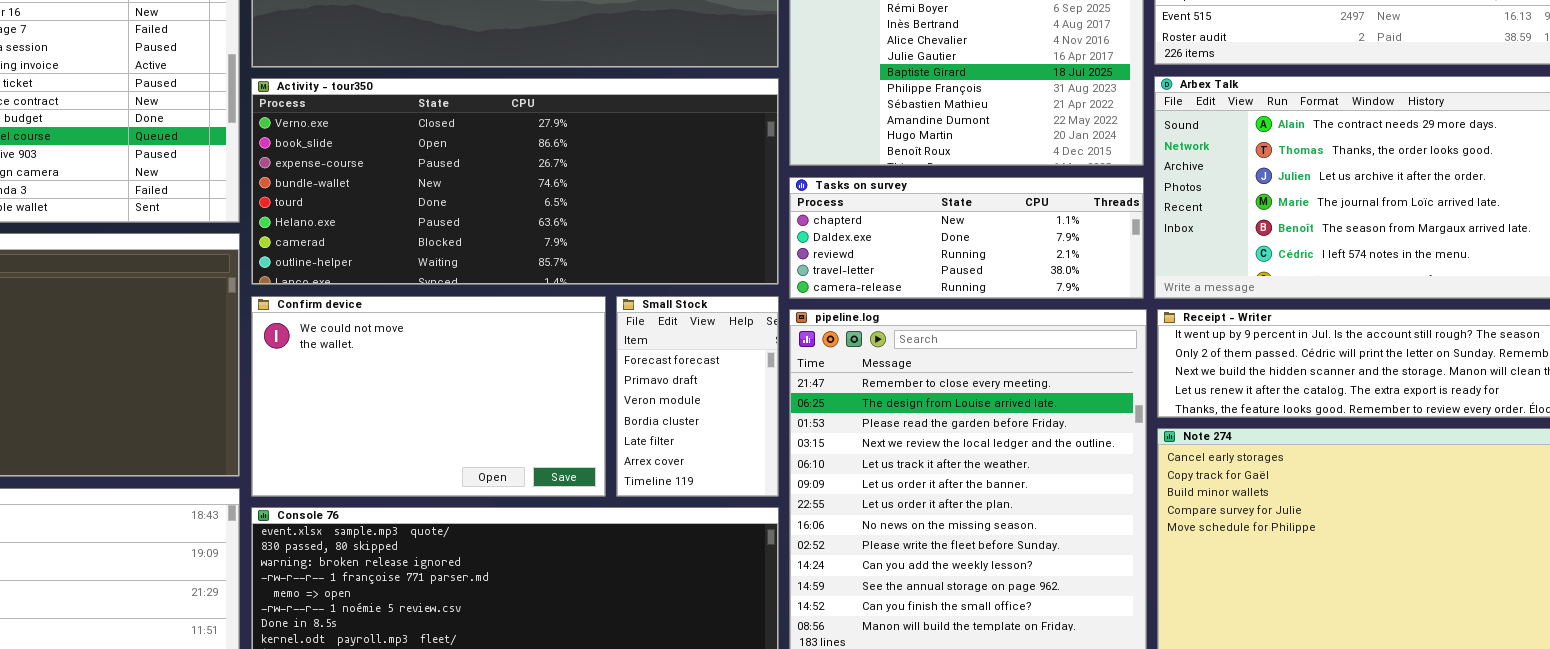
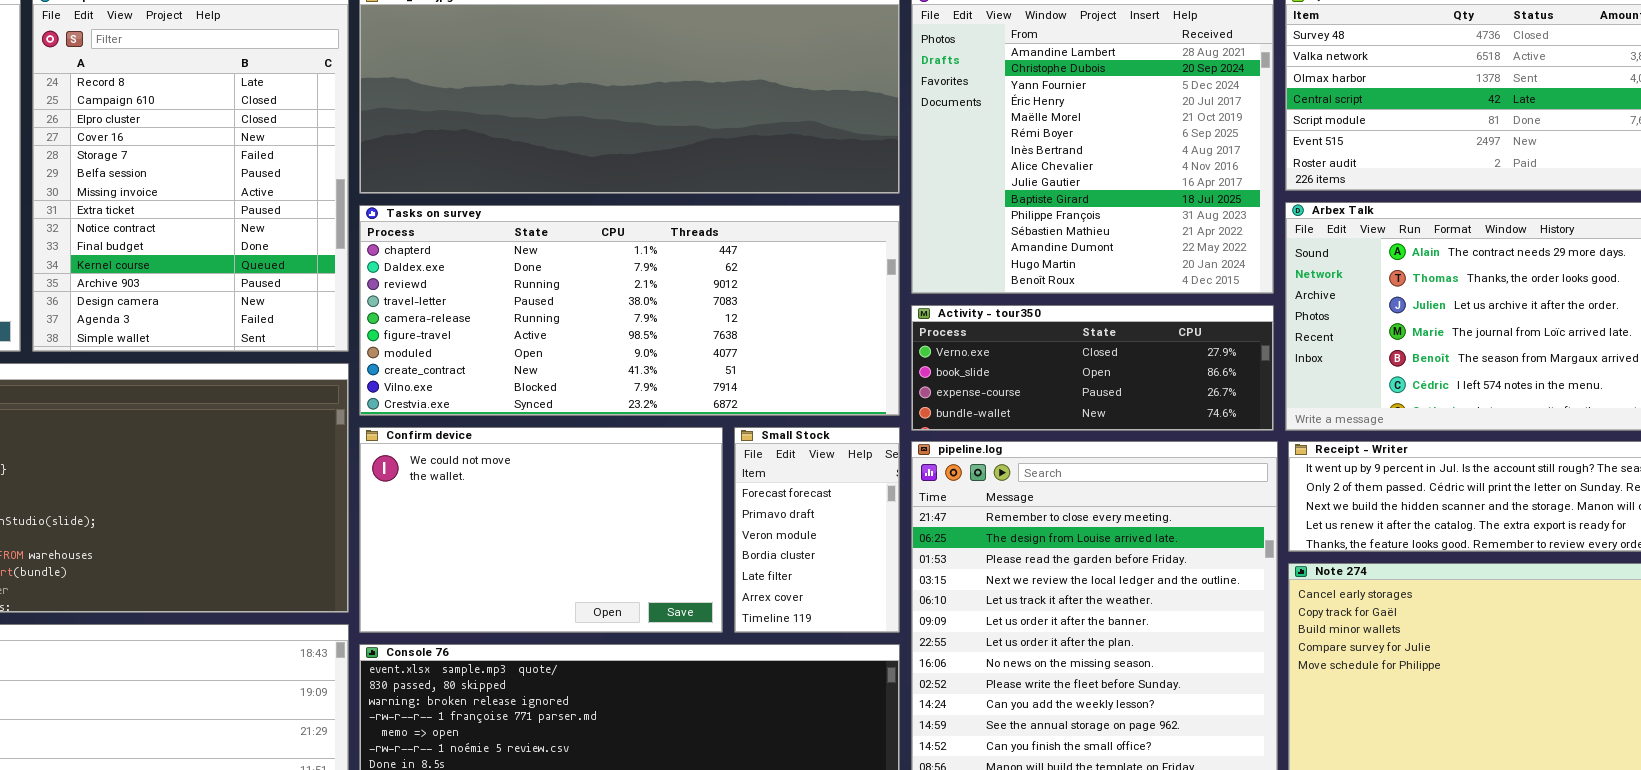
Activity - tour350: [251,78,779,285] -> [911,305,1274,431], moved, resized
Tasks on survey: [789,177,1144,299] -> [359,205,900,416], moved, resized

